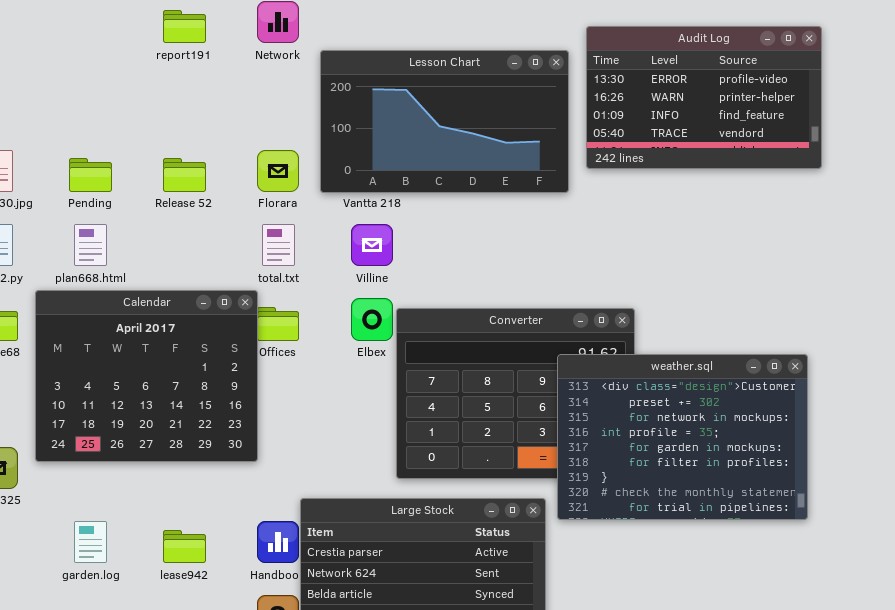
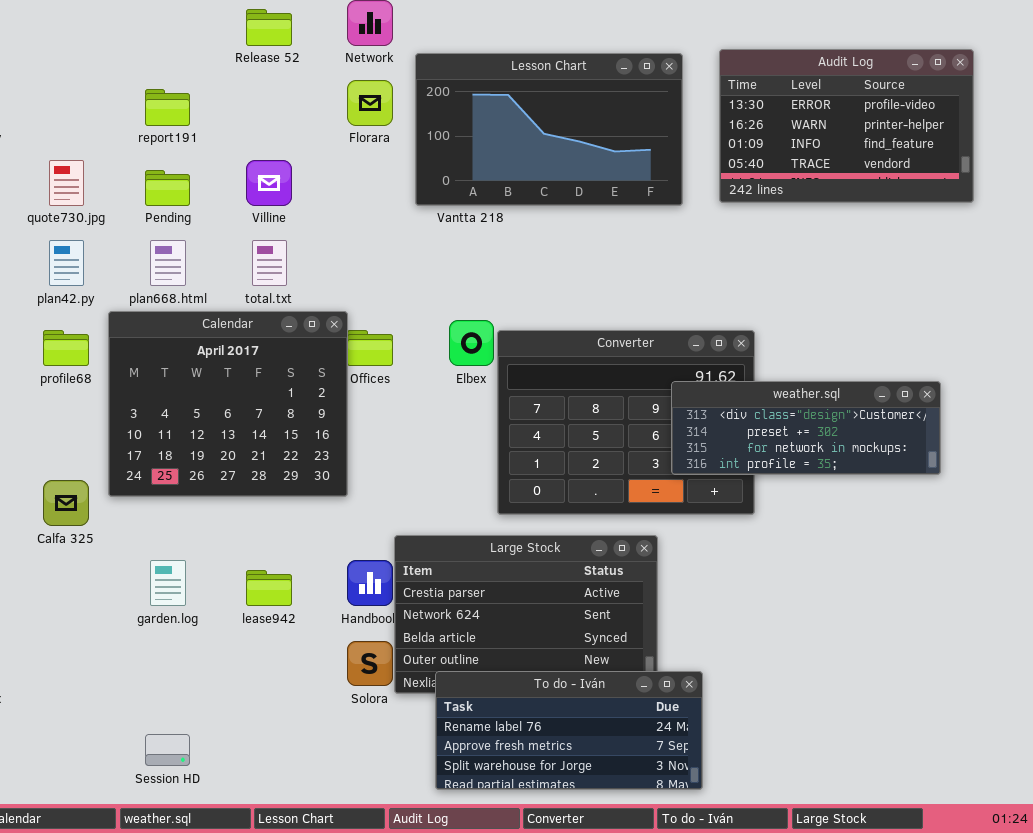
report191: [163,10,206,43] -> [145,89,190,126], moved
Audit Log: [586,26,822,169] -> [719,49,974,203], moved
Florara: [257,150,299,192] -> [347,80,393,126], moved
Release 52: [163,158,206,192] -> [246,9,292,46], moved
total.txt: [262,224,295,266] -> [252,240,287,286], moved
Villine: [351,224,393,266] -> [246,160,292,206], moved
weather.sql: [557,354,808,520] -> [671,381,941,475], resized

